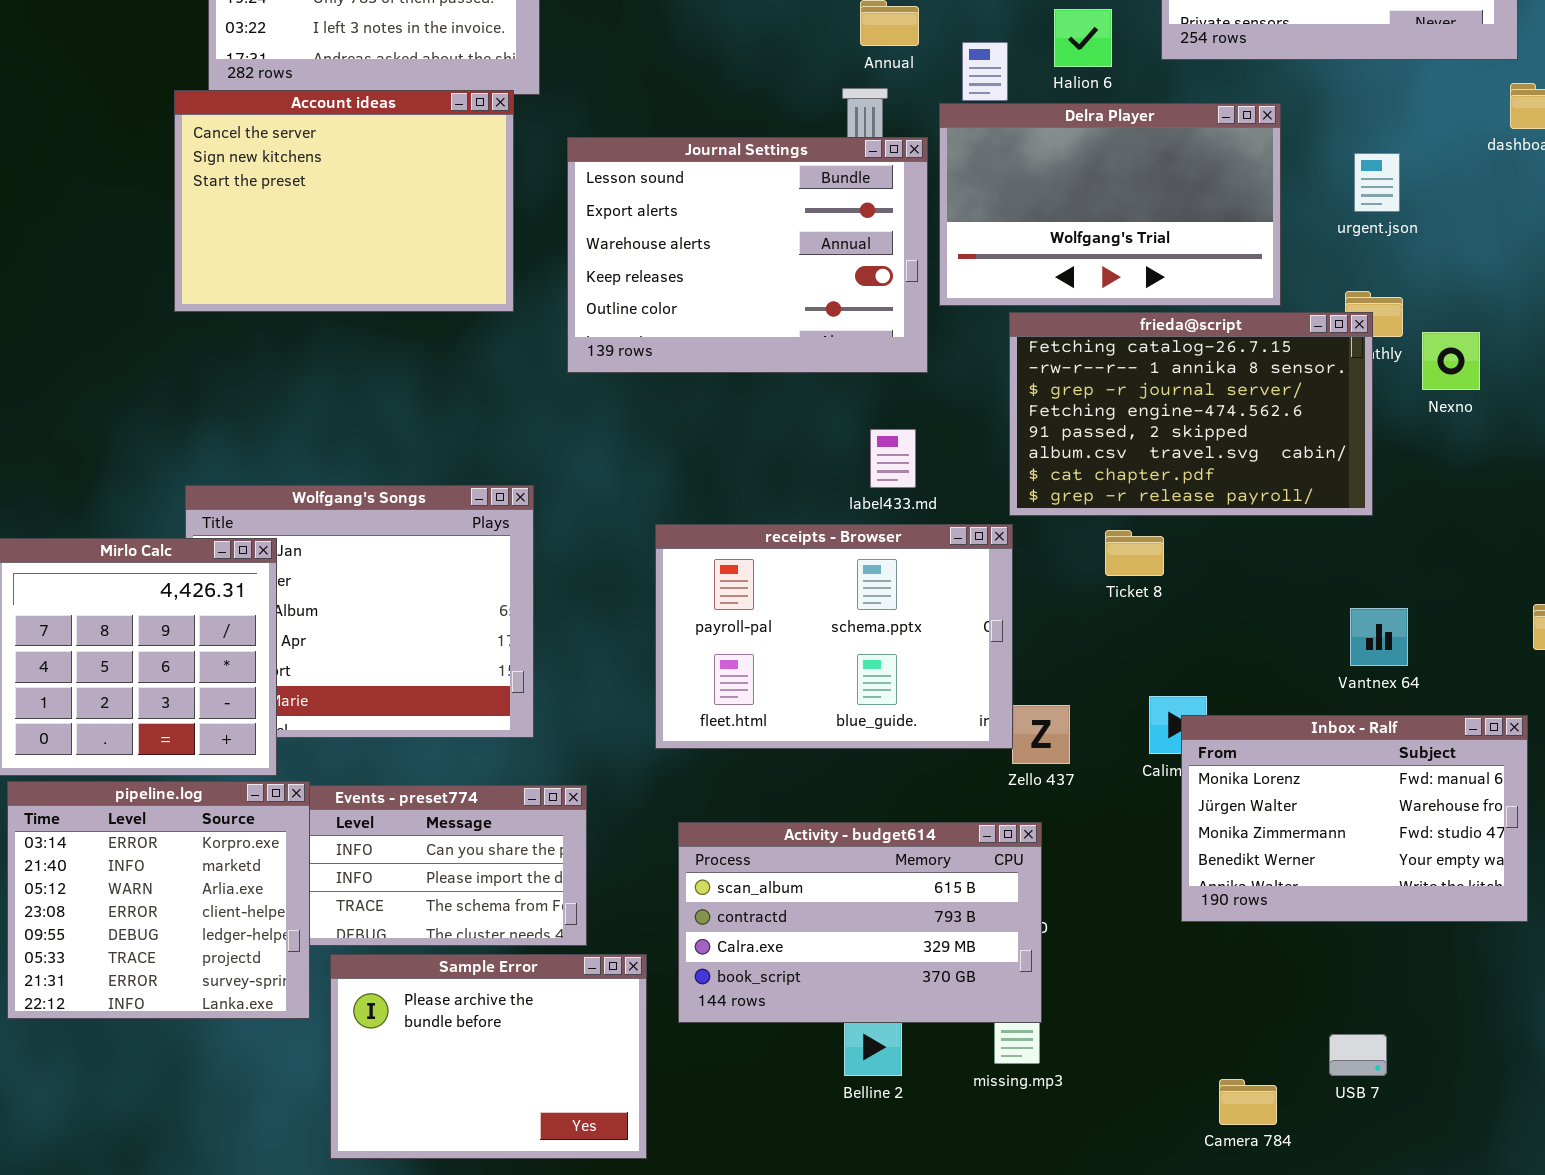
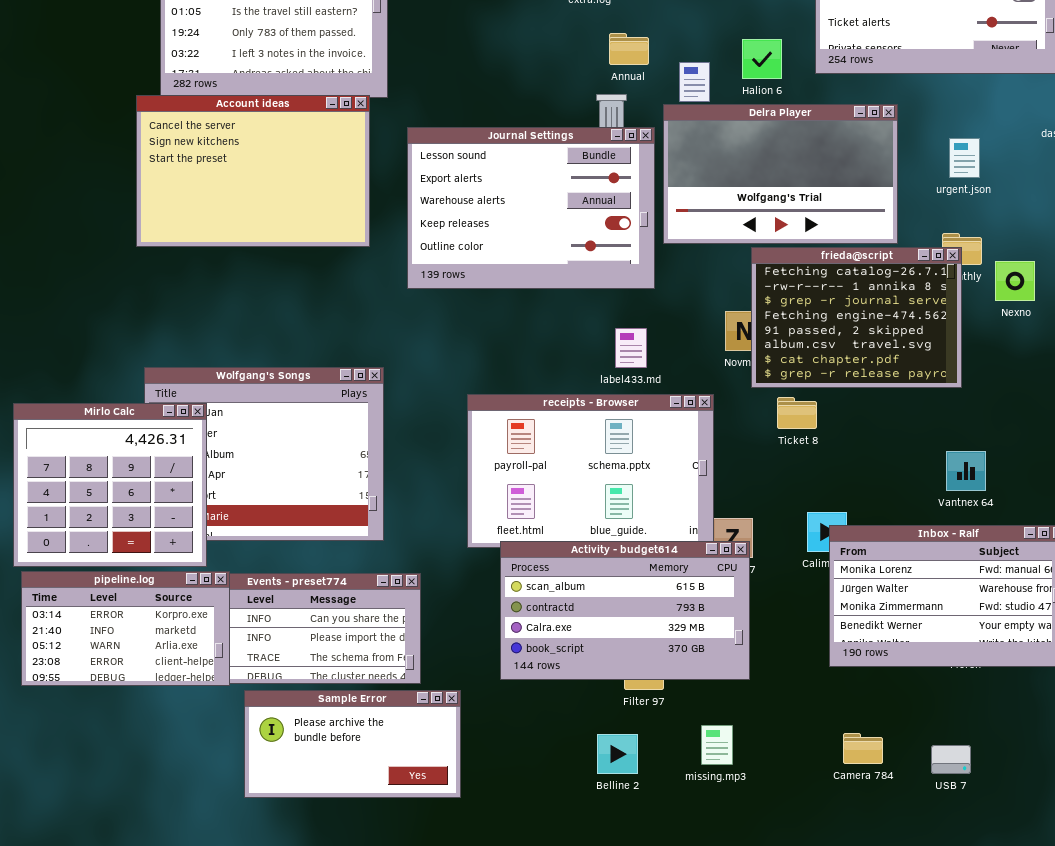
frieda@script: [1009,312,1373,516] -> [751,247,962,388], resized
pipeline.log: [7,781,310,1019] -> [21,571,230,686], resized
Activity - budget614: [678,822,1042,1023] -> [500,541,750,680], moved
Sample Error: [330,954,647,1159] -> [244,690,461,798], resized
Camera 784: [1219,1079,1277,1125] -> [843,733,883,764], moved

